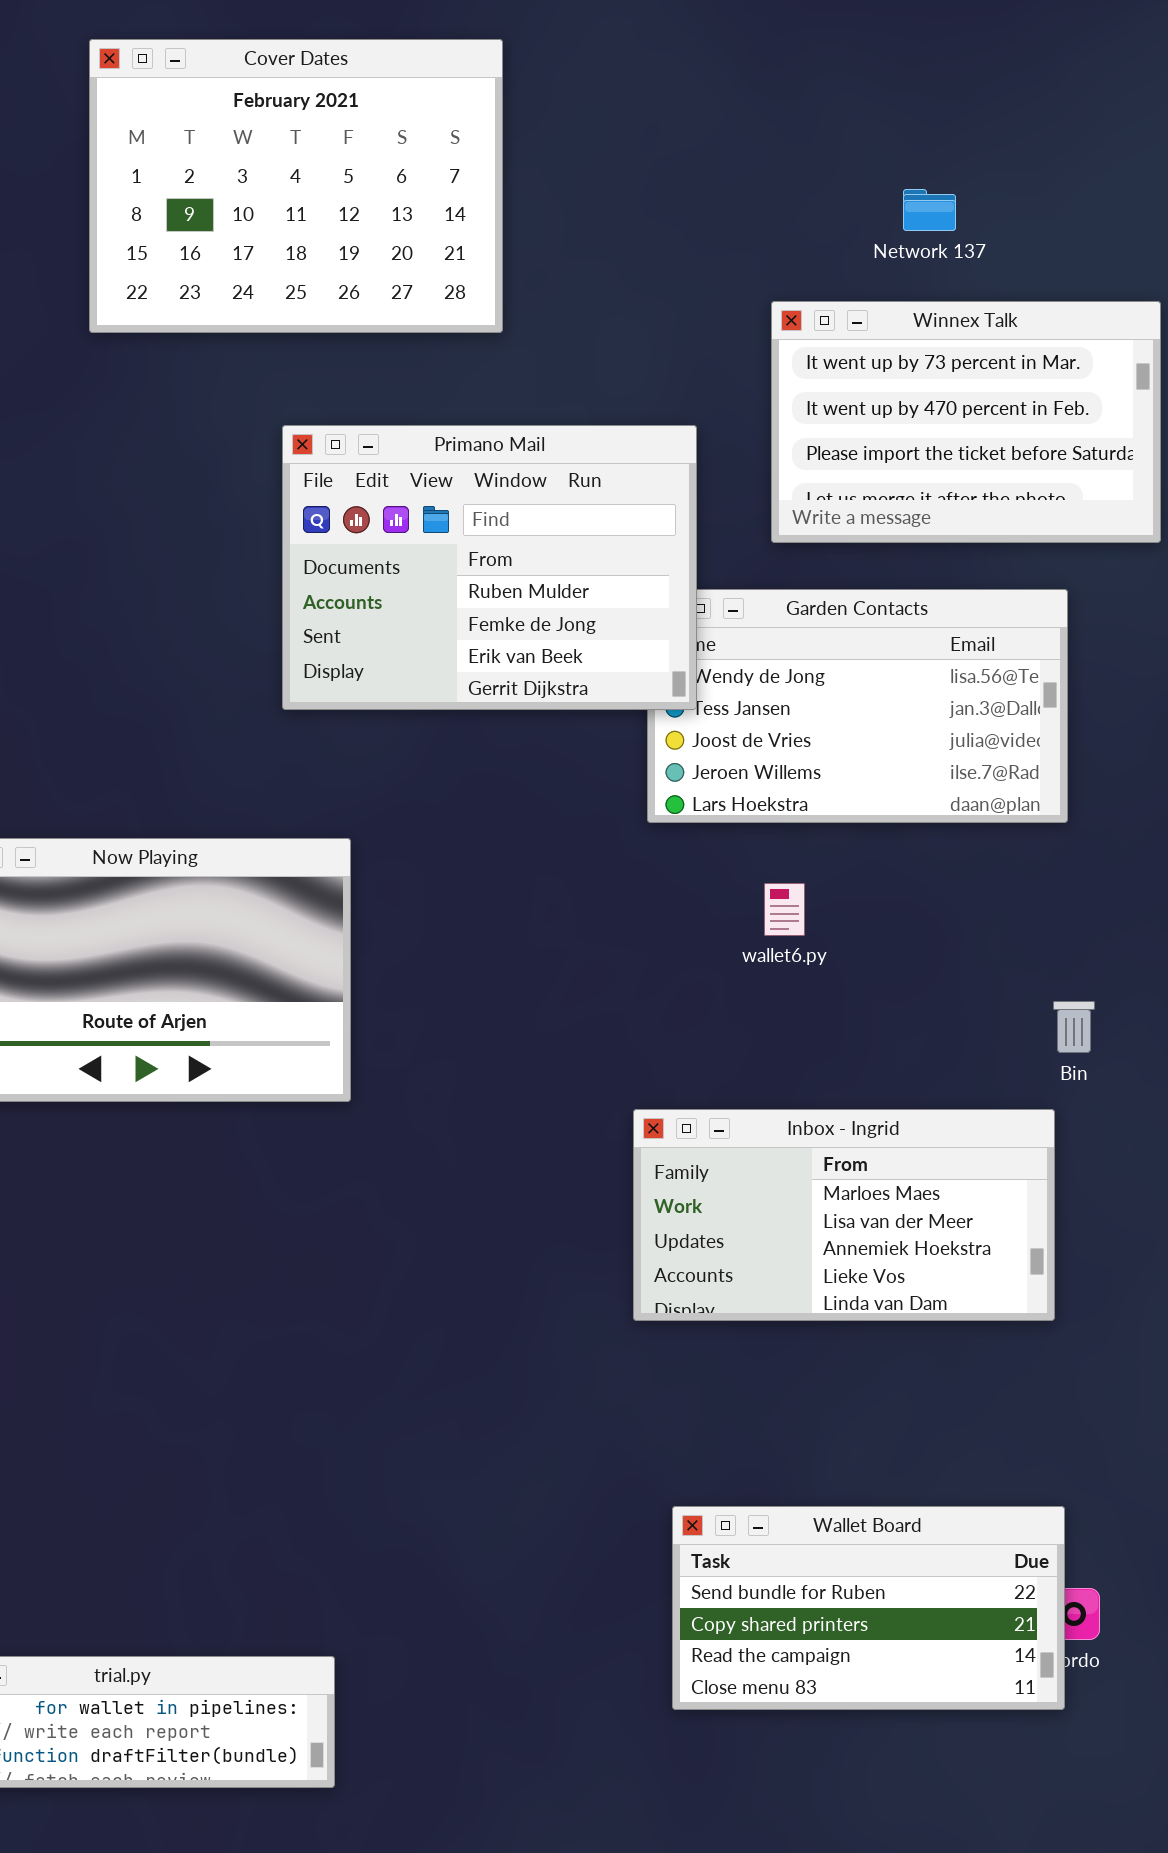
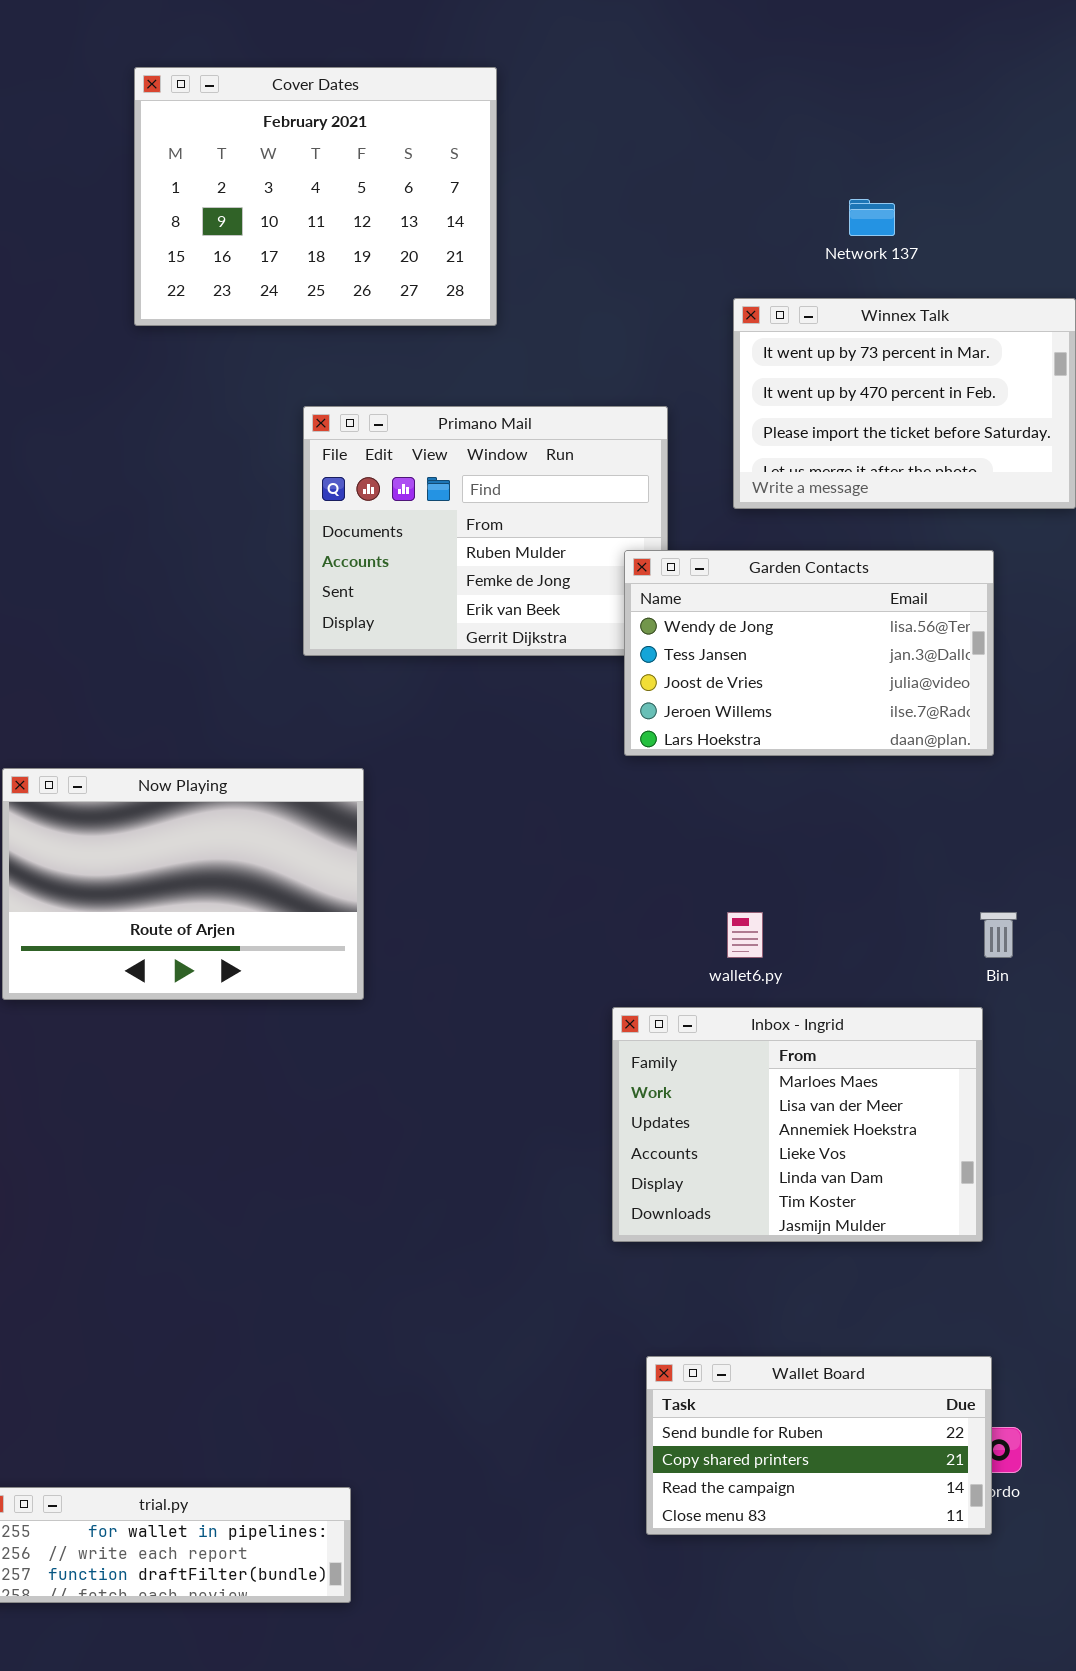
Garden Contacts: [647,589,1068,823] -> [624,550,994,756], raised
wallet6.py: [764,883,805,936] -> [727,912,763,958], moved
Inbox - Ingrid: [633,1109,1055,1321] -> [612,1007,983,1242], resized

